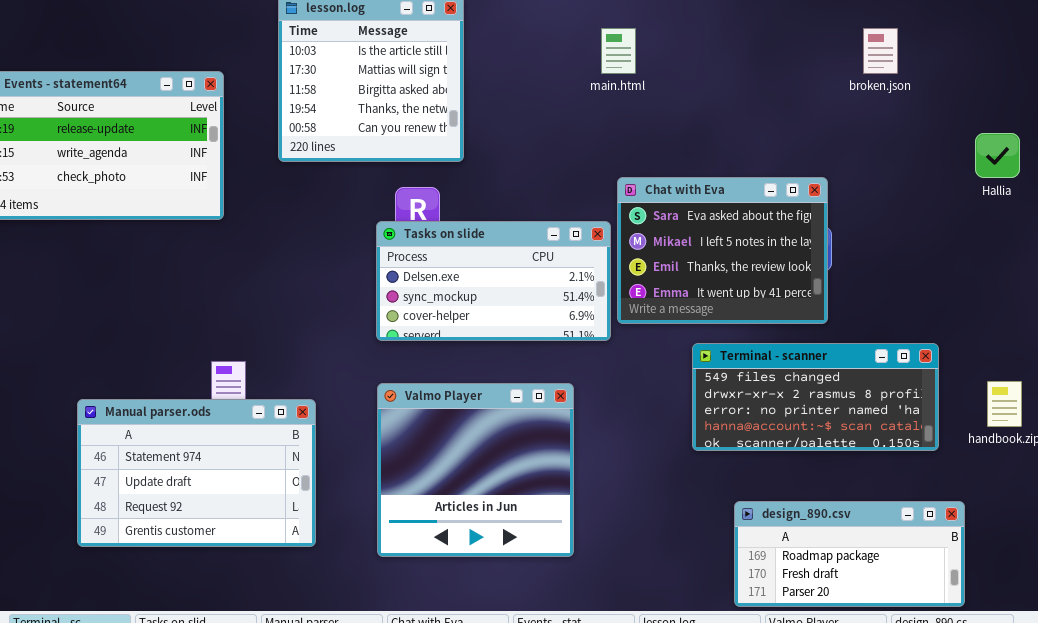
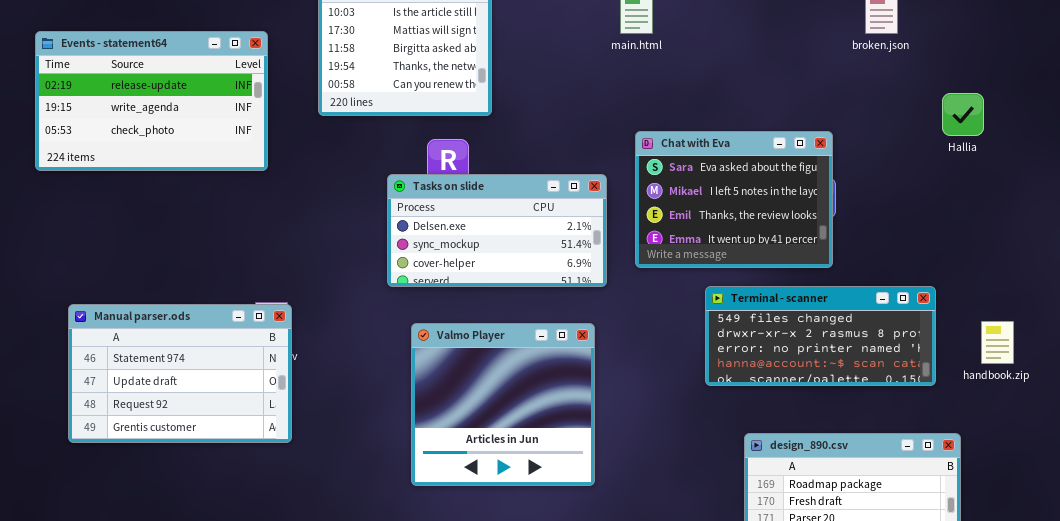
Hallia: [975,133,1020,178] -> [942,93,984,136], moved
Tasks on slide: [376,221,611,341] -> [387,174,607,287], moved
Manual parser.ods: [77,399,316,547] -> [68,304,292,443], moved

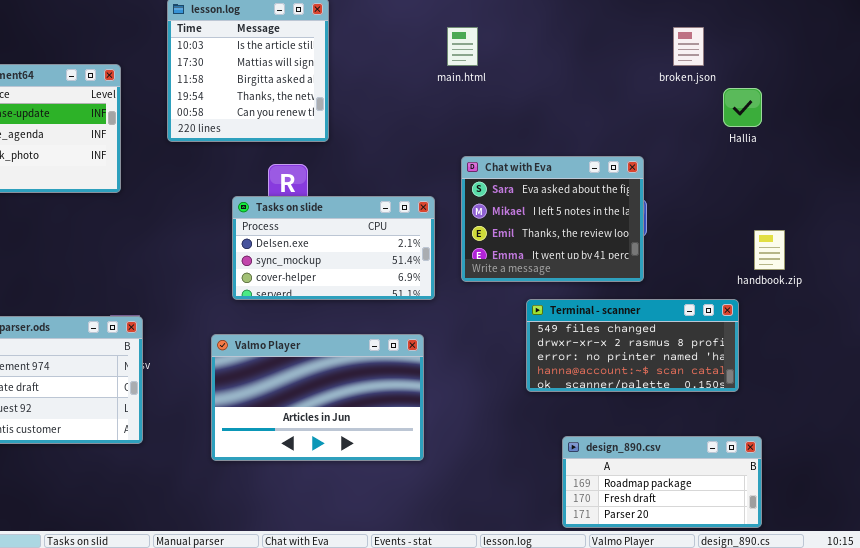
Hallia: [942,93,984,136] -> [723,88,762,127], moved
handbook.zip: [981,321,1014,364] -> [754,230,785,270], moved
Valmo Player: [411,323,595,486] -> [211,334,424,461], resized

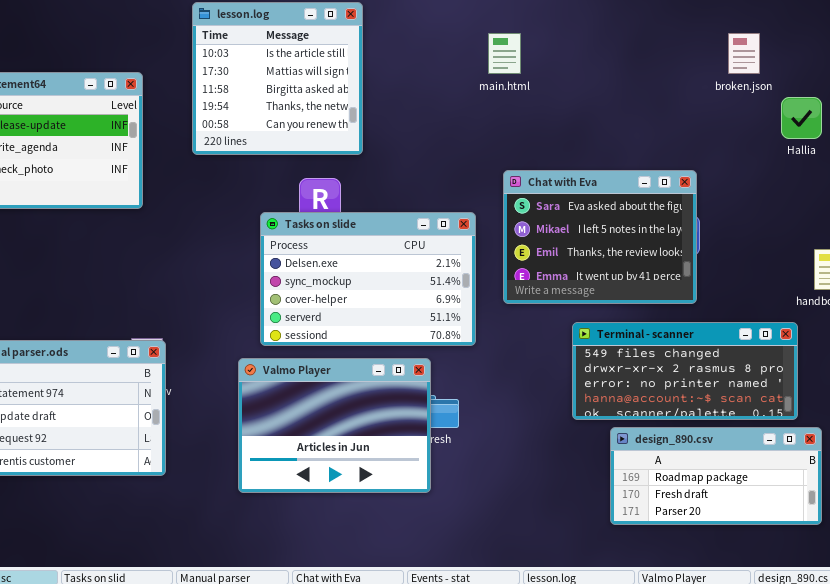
Tasks on slide: [232,196,435,300] -> [260,212,476,346], resized
Valmo Player: [211,334,424,461] -> [238,358,431,493], resized
design_890.csv: [562,436,762,528] -> [610,427,822,525], moved

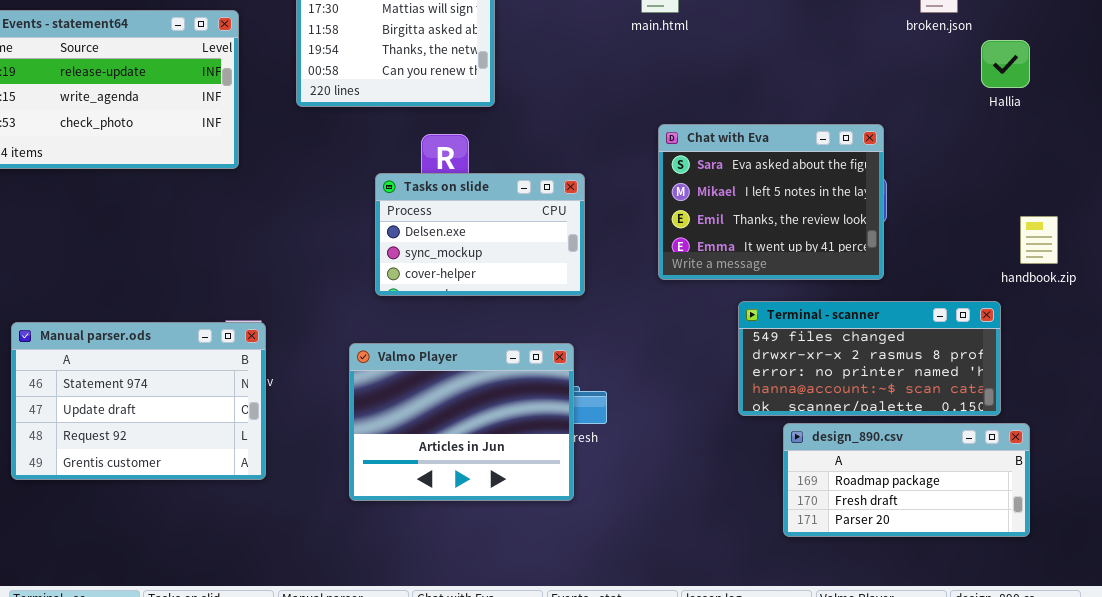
Tasks on slide: [260,212,476,346] -> [375,173,585,296], resized

